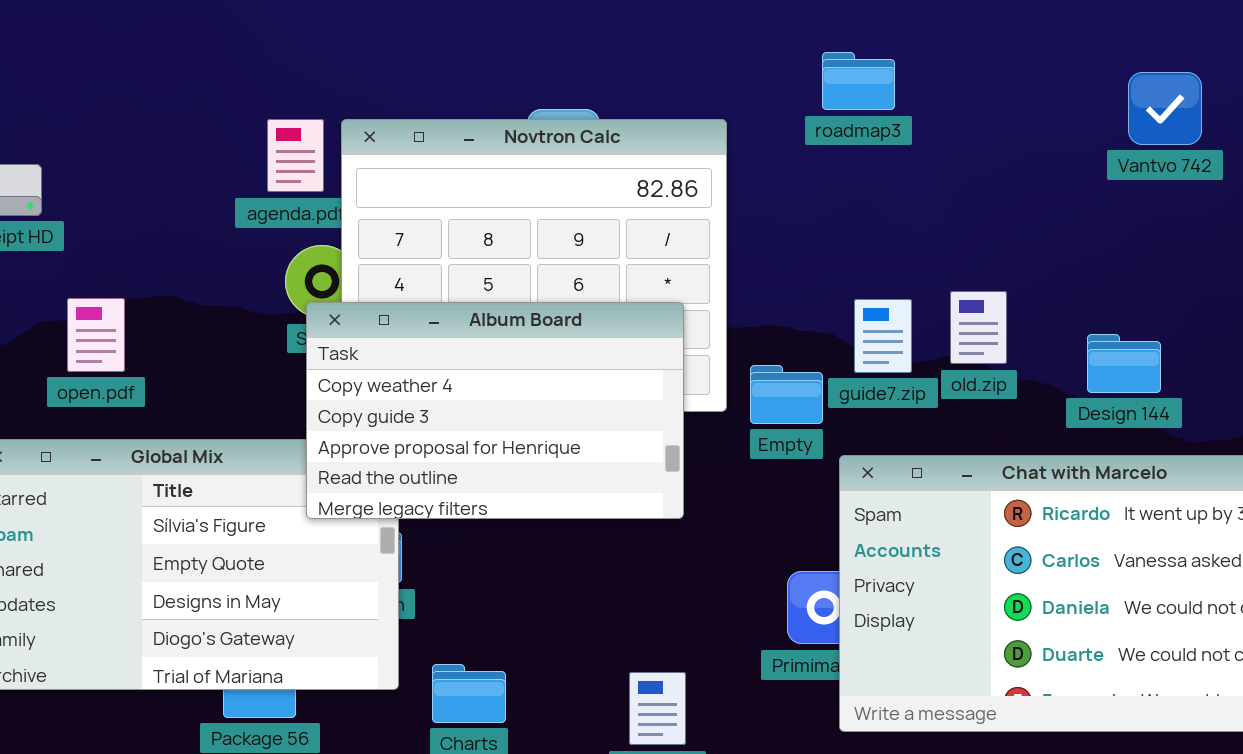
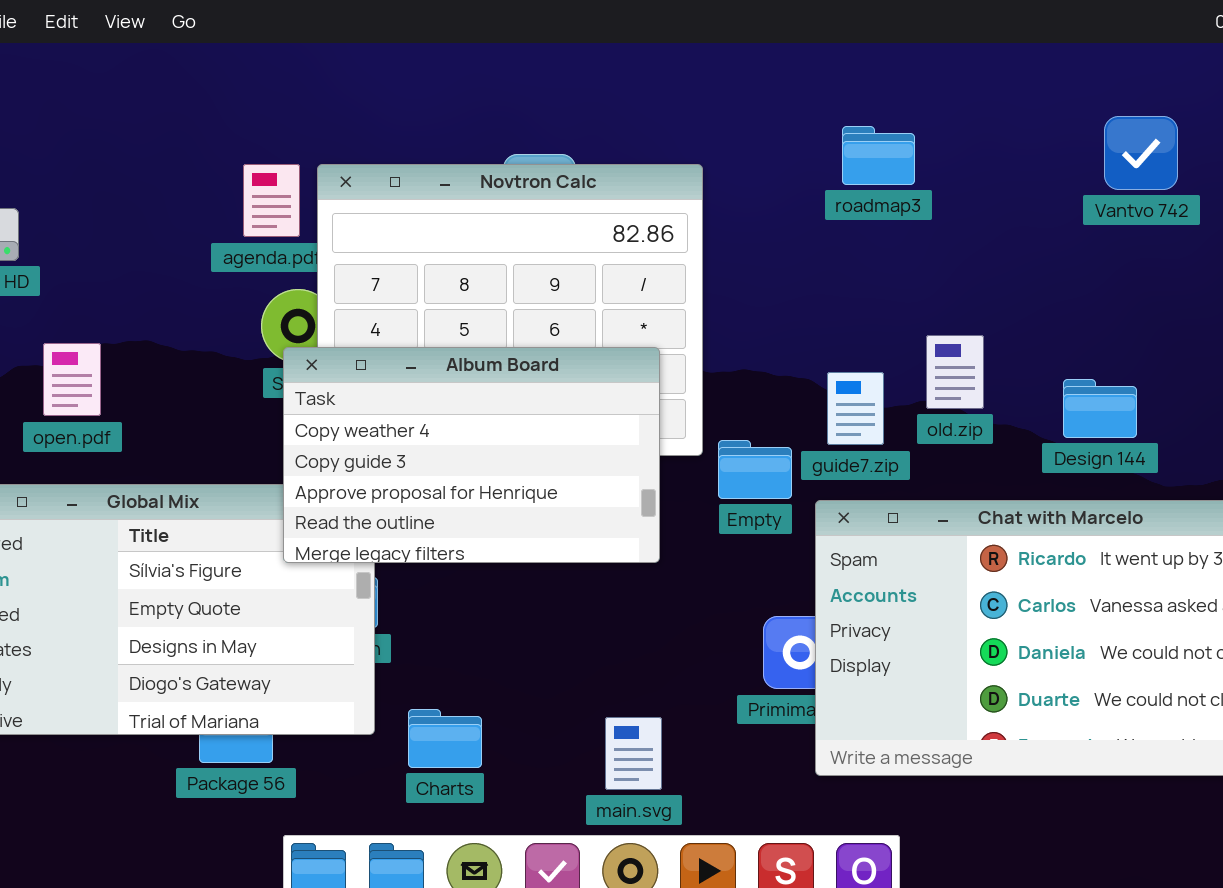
roadmap3: [822,52,895,110] -> [842,126,915,185], moved
guide7.zip: [854,299,912,373] -> [827,372,884,445], moved
Empty: [750,365,823,424] -> [718,440,792,499], moved

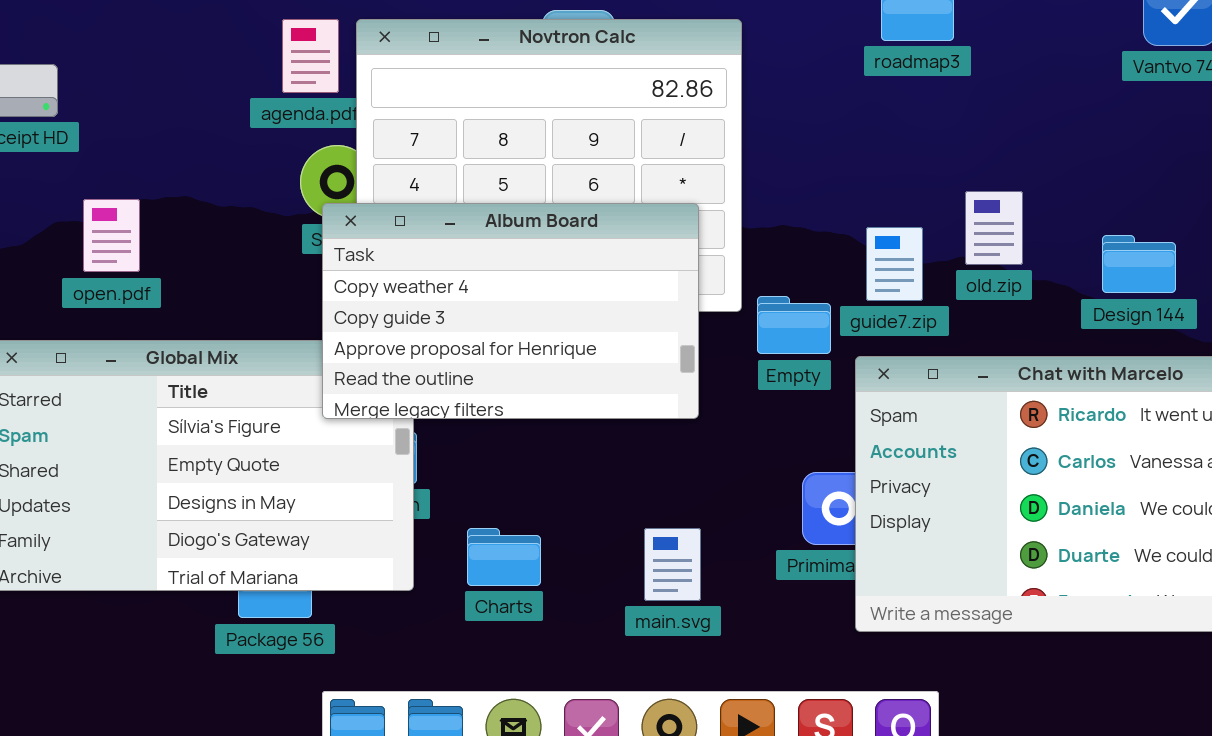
Charts: [408,709,482,768] -> [467,528,541,586], moved
main.svg: [605,717,662,790] -> [644,528,701,601], moved

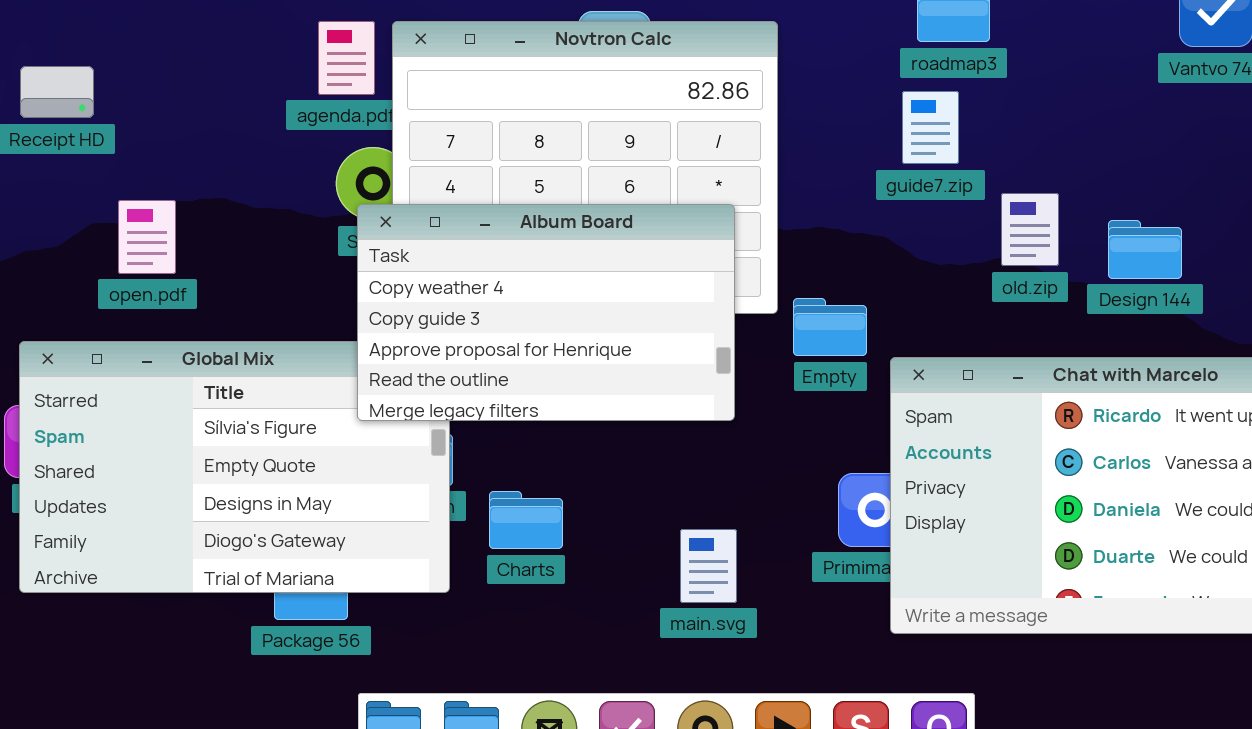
guide7.zip: [866,227,923,301] -> [902,91,959,164], moved
Design 144: [1102,235,1176,293] -> [1108,220,1182,279], moved
Charts: [467,528,541,586] -> [489,491,563,549], moved

